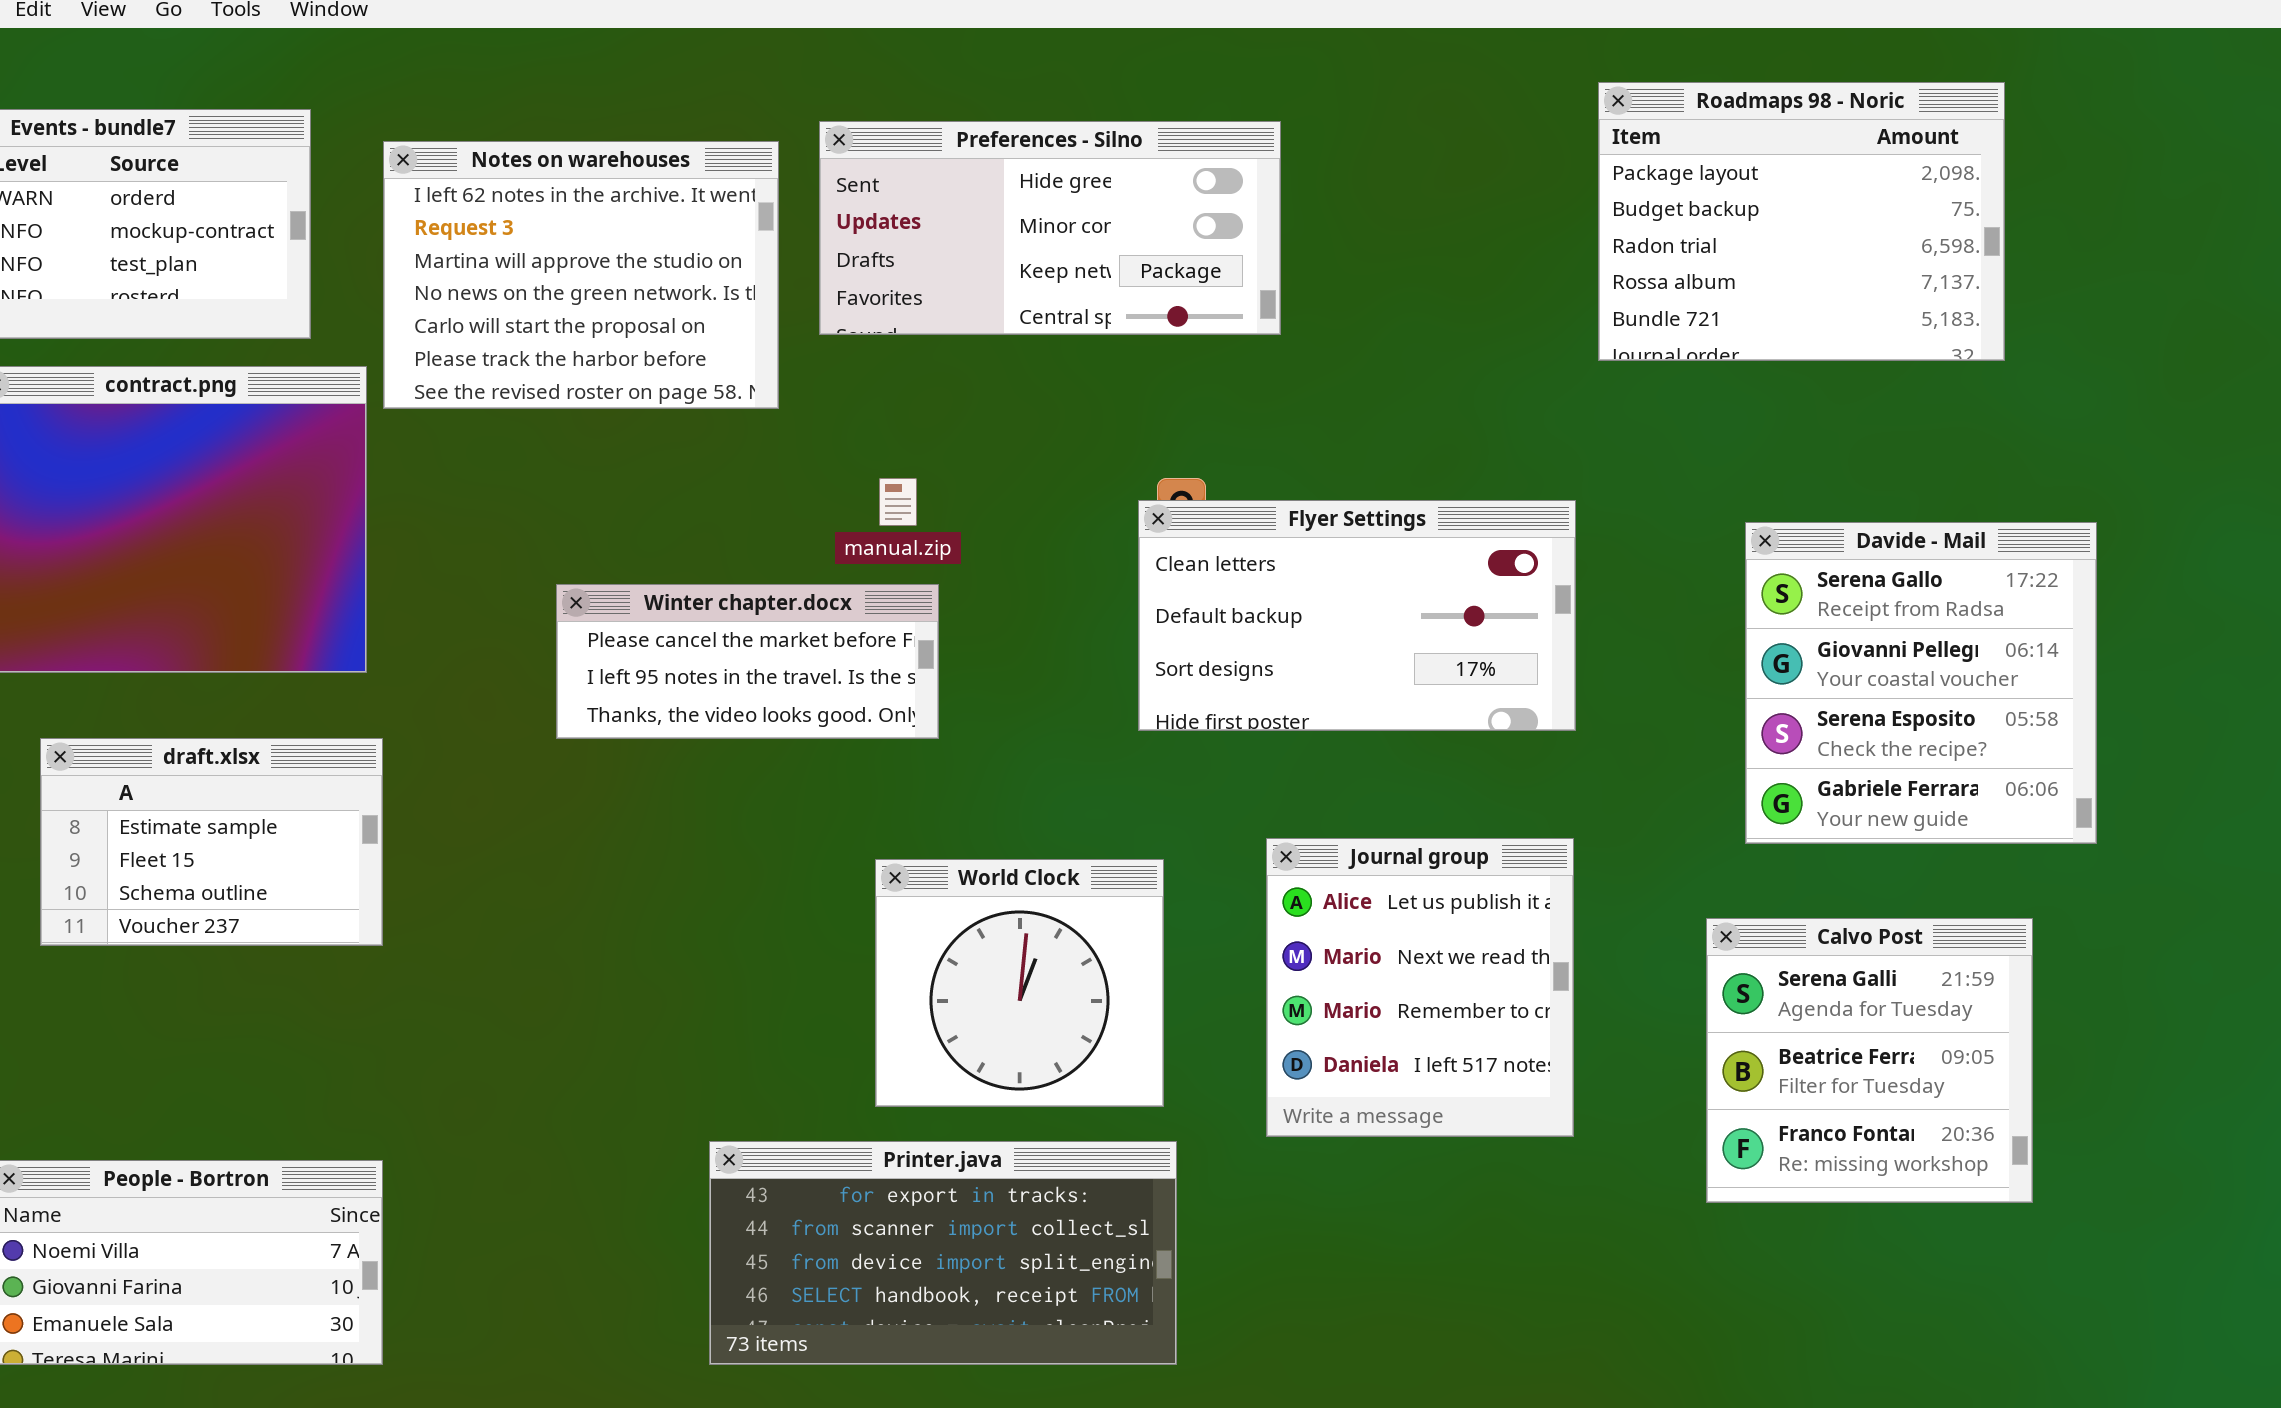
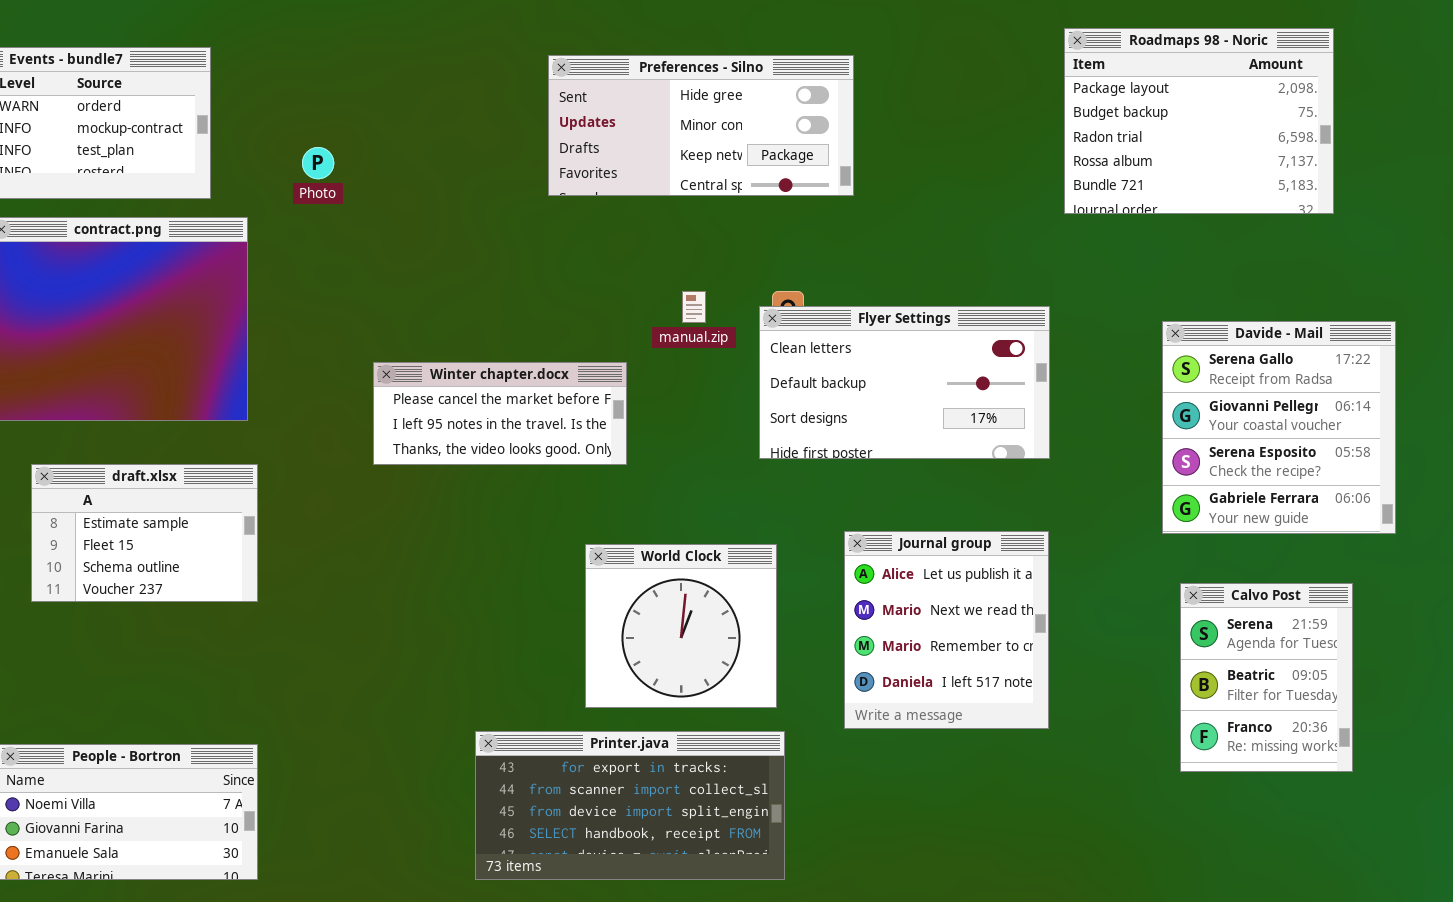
Notes on warehouses: [383,141,779,409] -> none, closed
manual.zip: [879,478,917,526] -> [682,291,706,323], moved
Calvo Post: [1706,918,2033,1203] -> [1180,583,1353,772], resized

